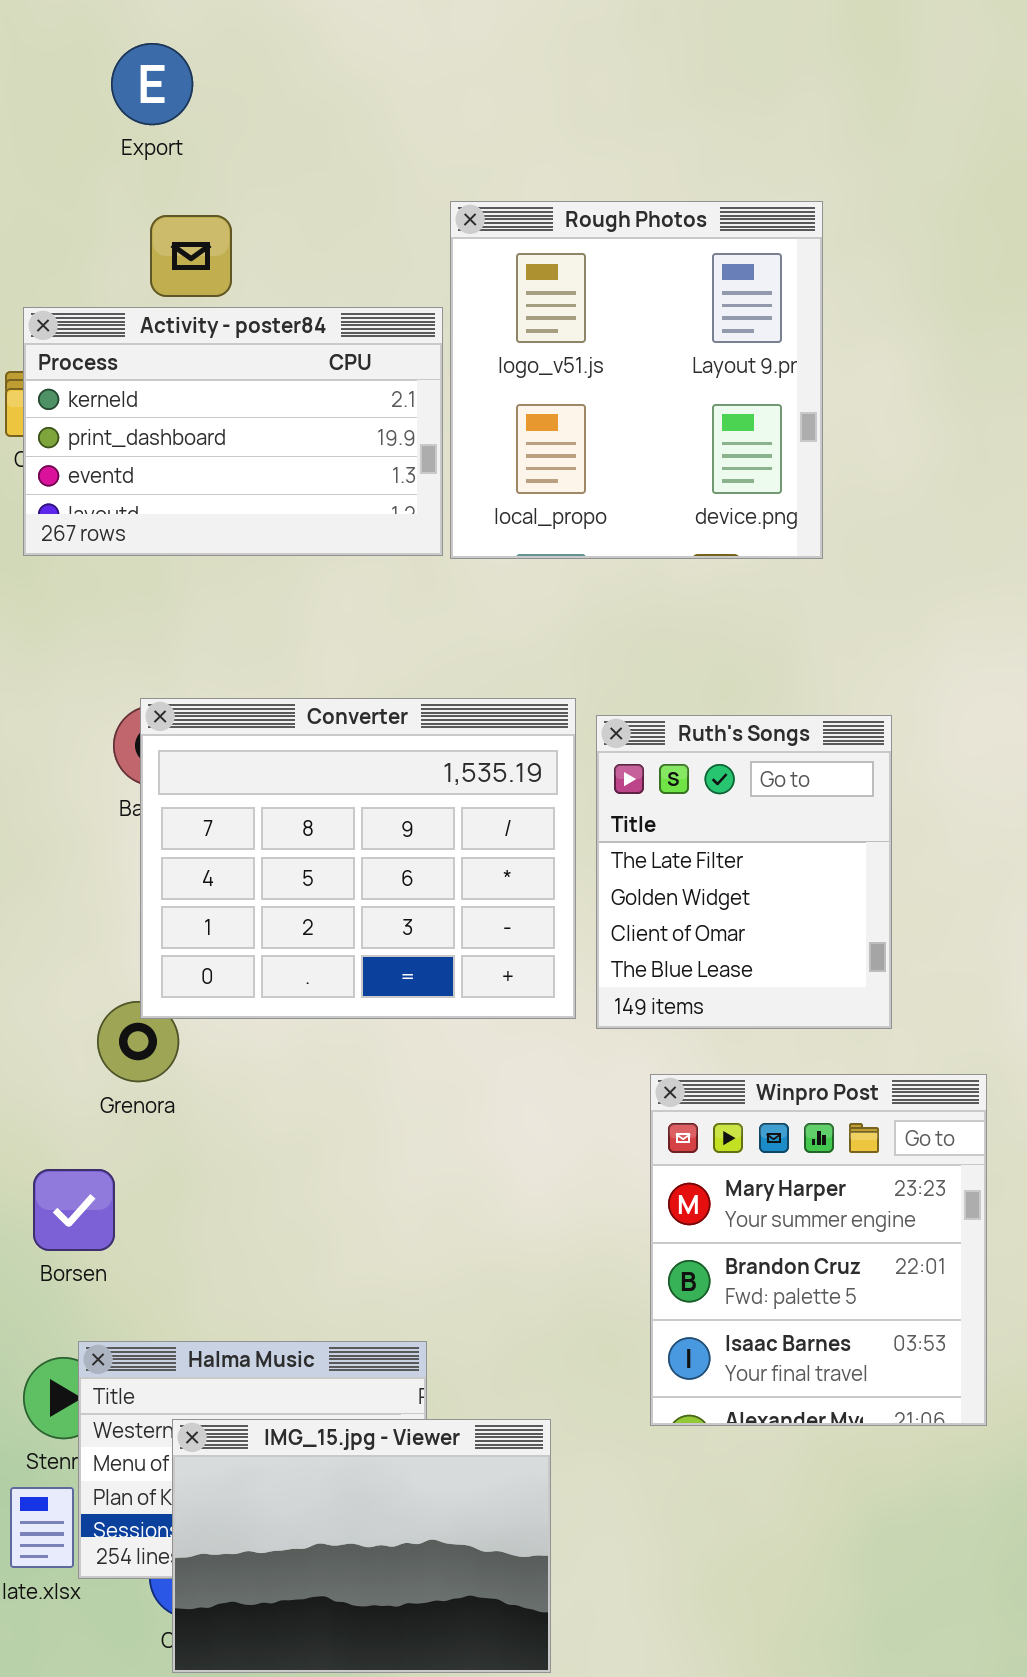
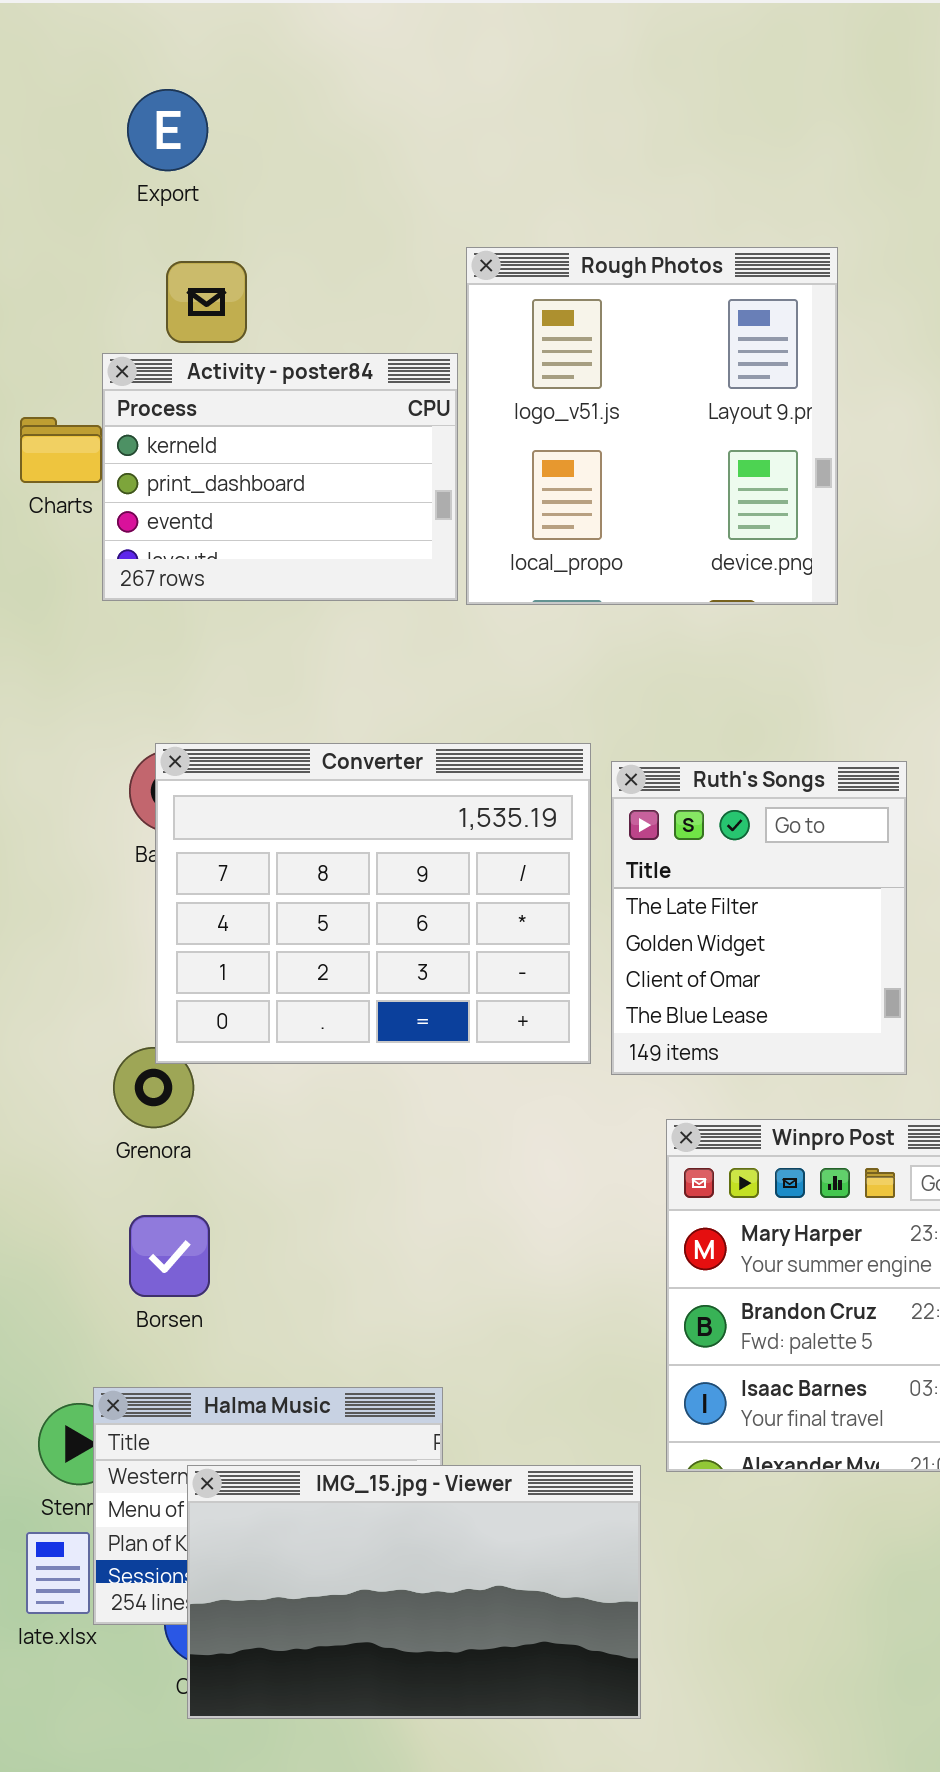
Activity - poster84: [23,307,443,556] -> [102,353,458,601], resized
Borsen: [33,1169,115,1251] -> [129,1215,210,1297], moved
IMG_15.jpg - Viewer: [172,1419,551,1673] -> [187,1465,641,1719], resized

